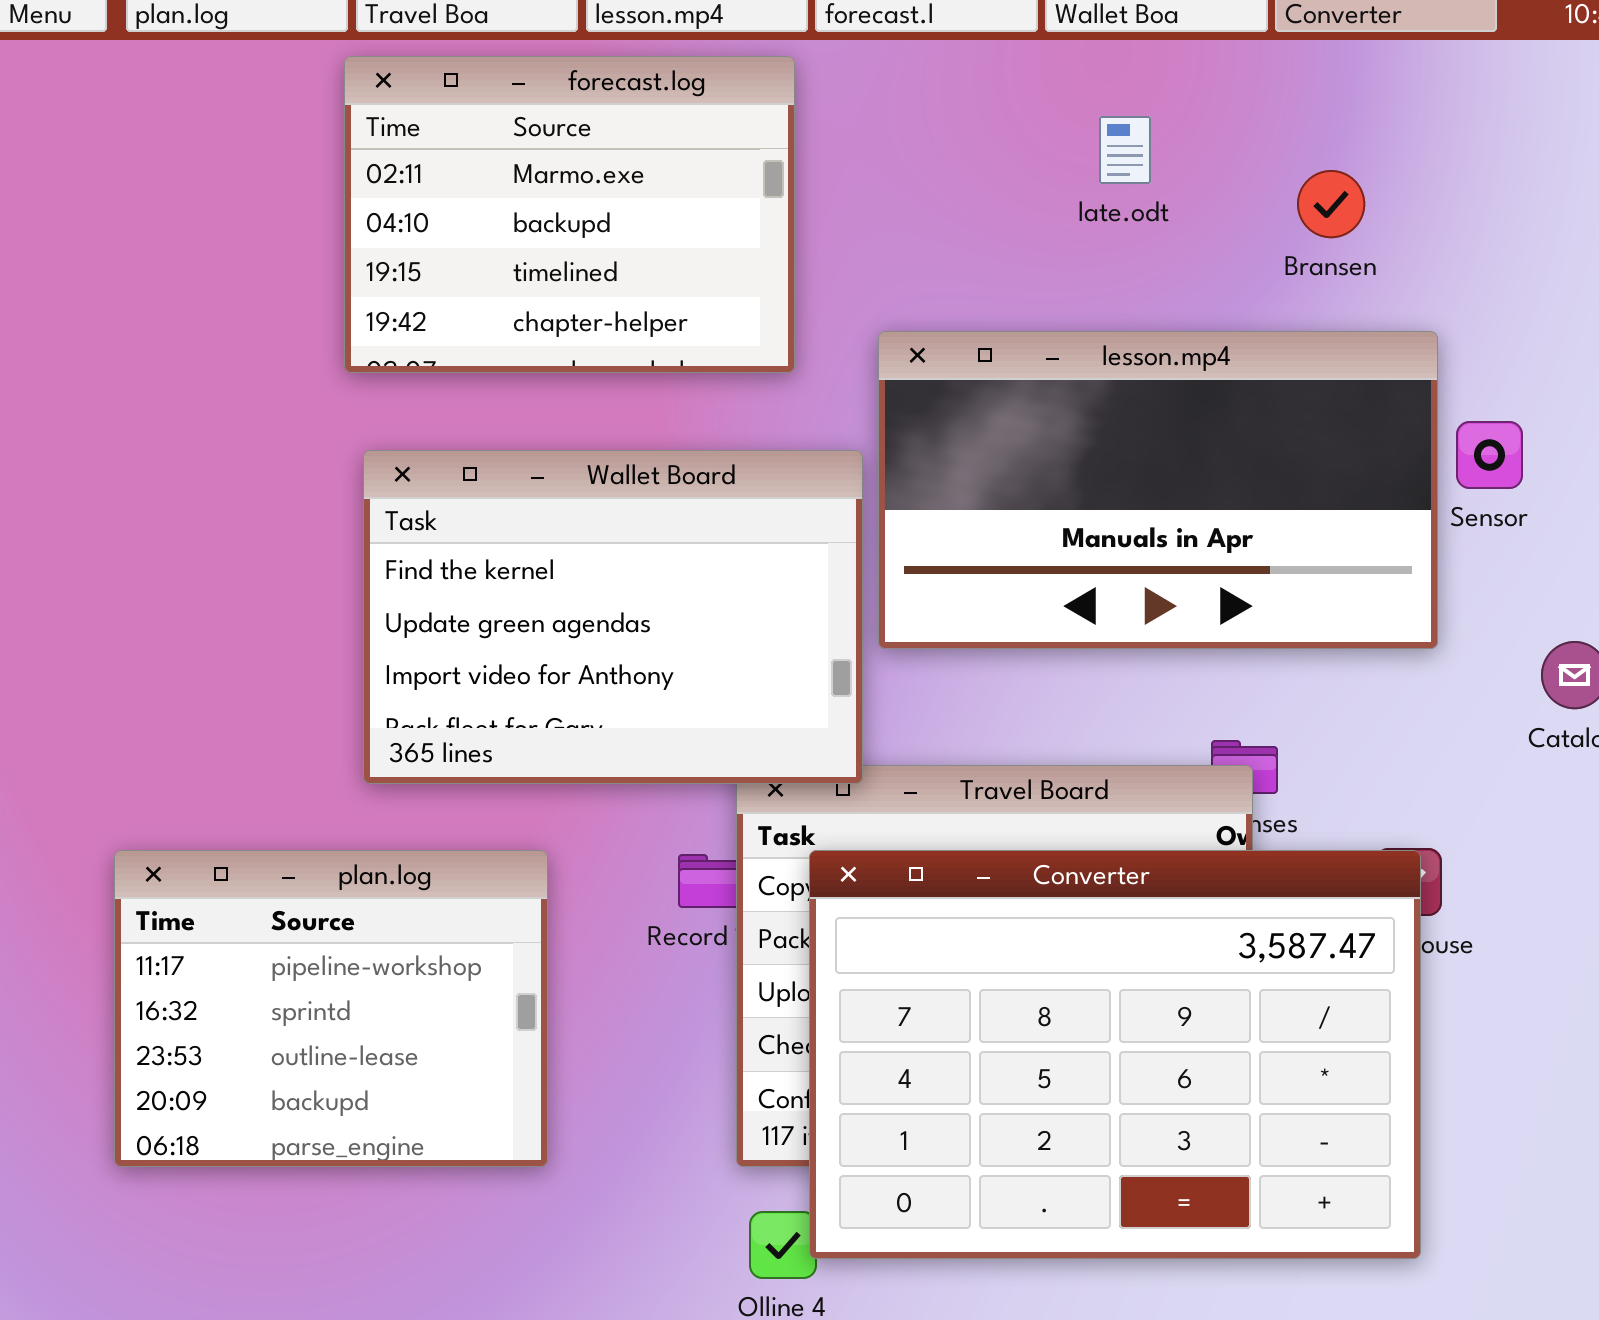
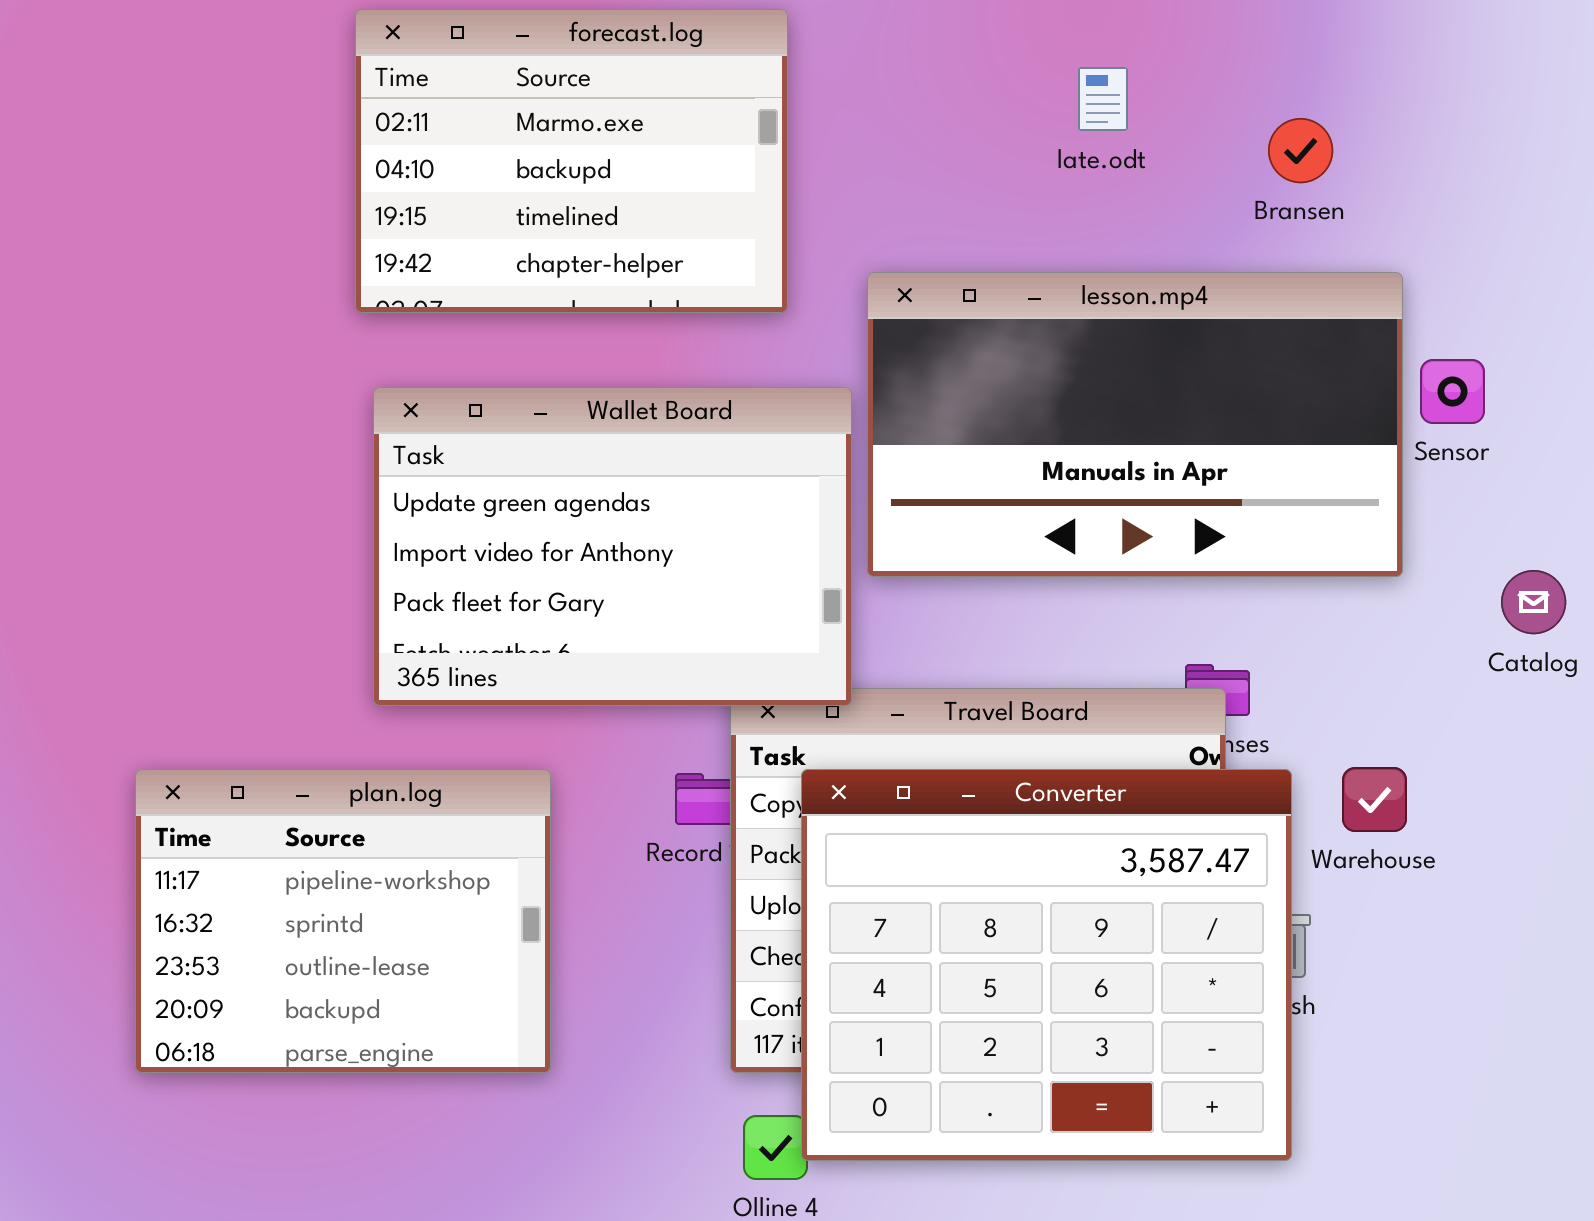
Wallet Board: [363,450,863,784] -> [373,387,852,706], scrolled down 1 row
Converter: [809,850,1421,1259] -> [801,769,1292,1161], resized

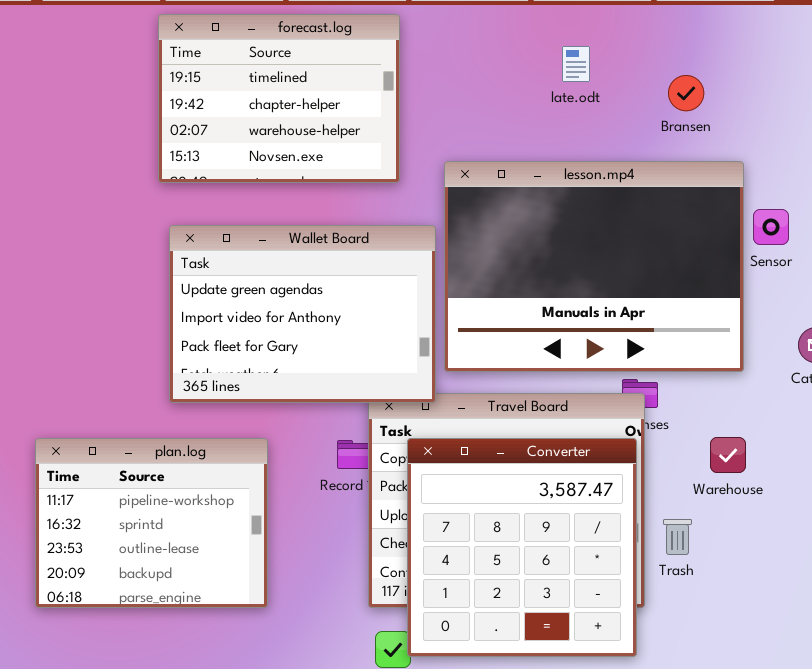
forecast.log: [355,9,788,313] -> [158,14,400,183], scrolled down 2 rows
lesson.mp4: [867,272,1403,577] -> [444,161,744,372], resized
Converter: [801,769,1292,1161] -> [407,438,637,657], resized

